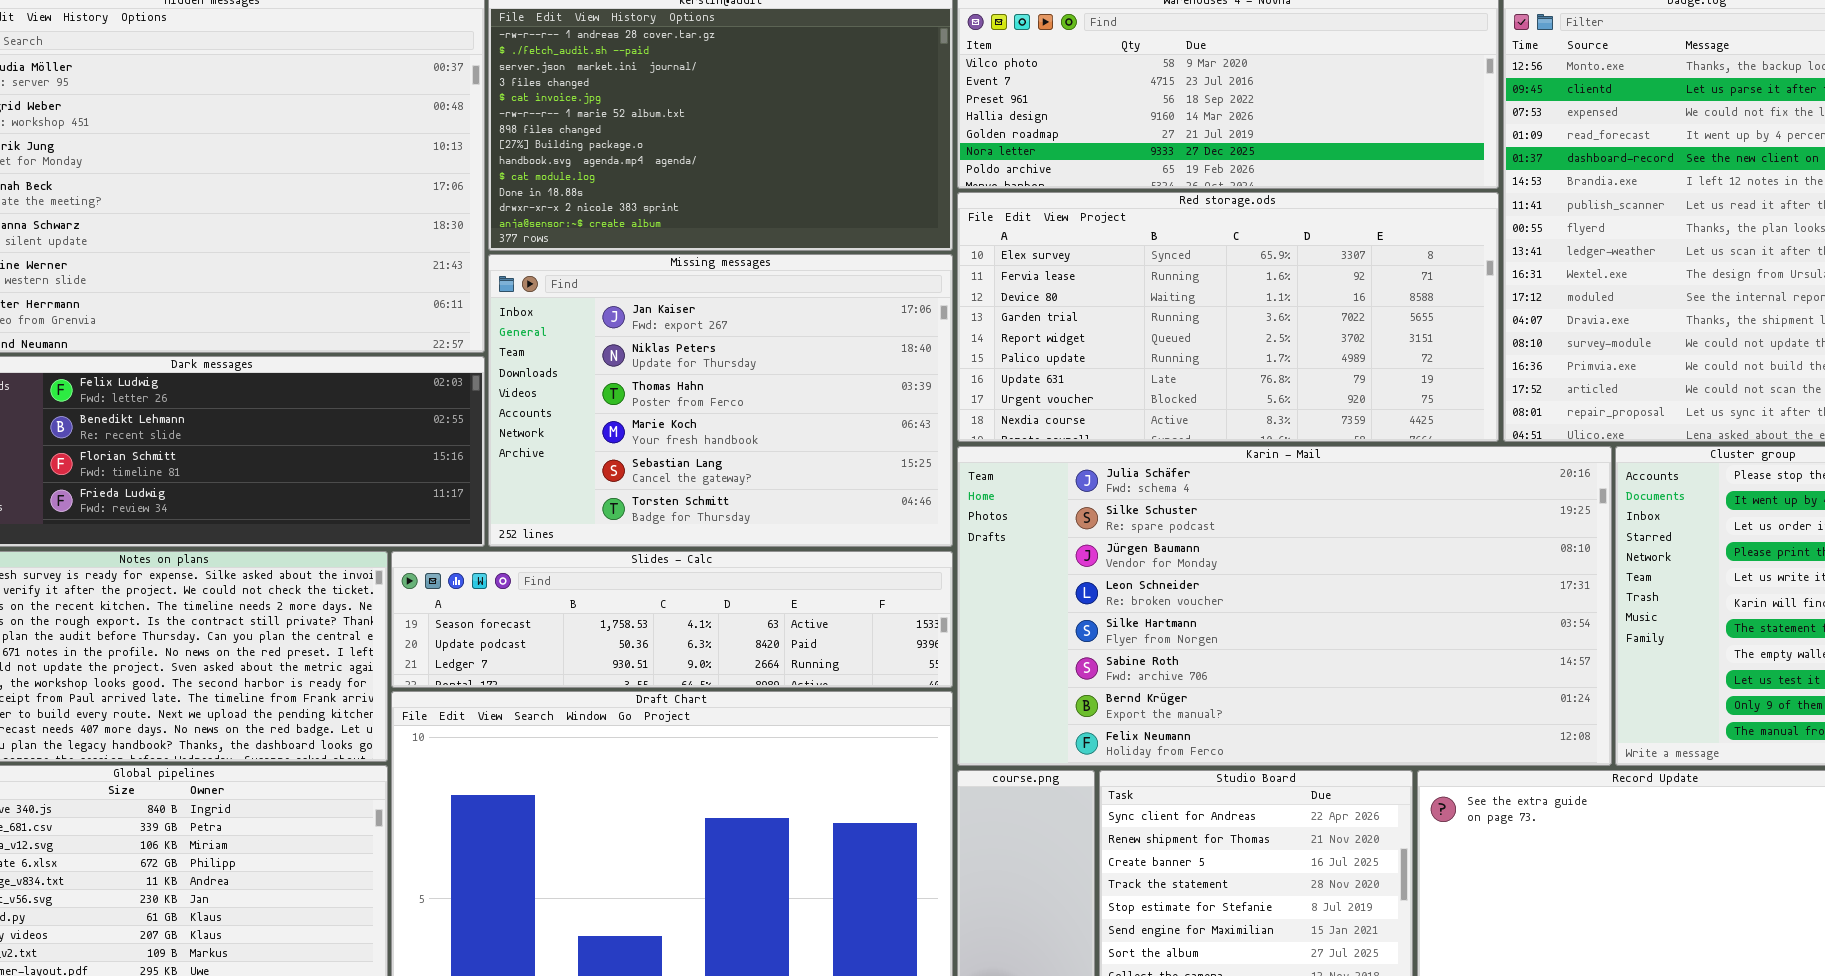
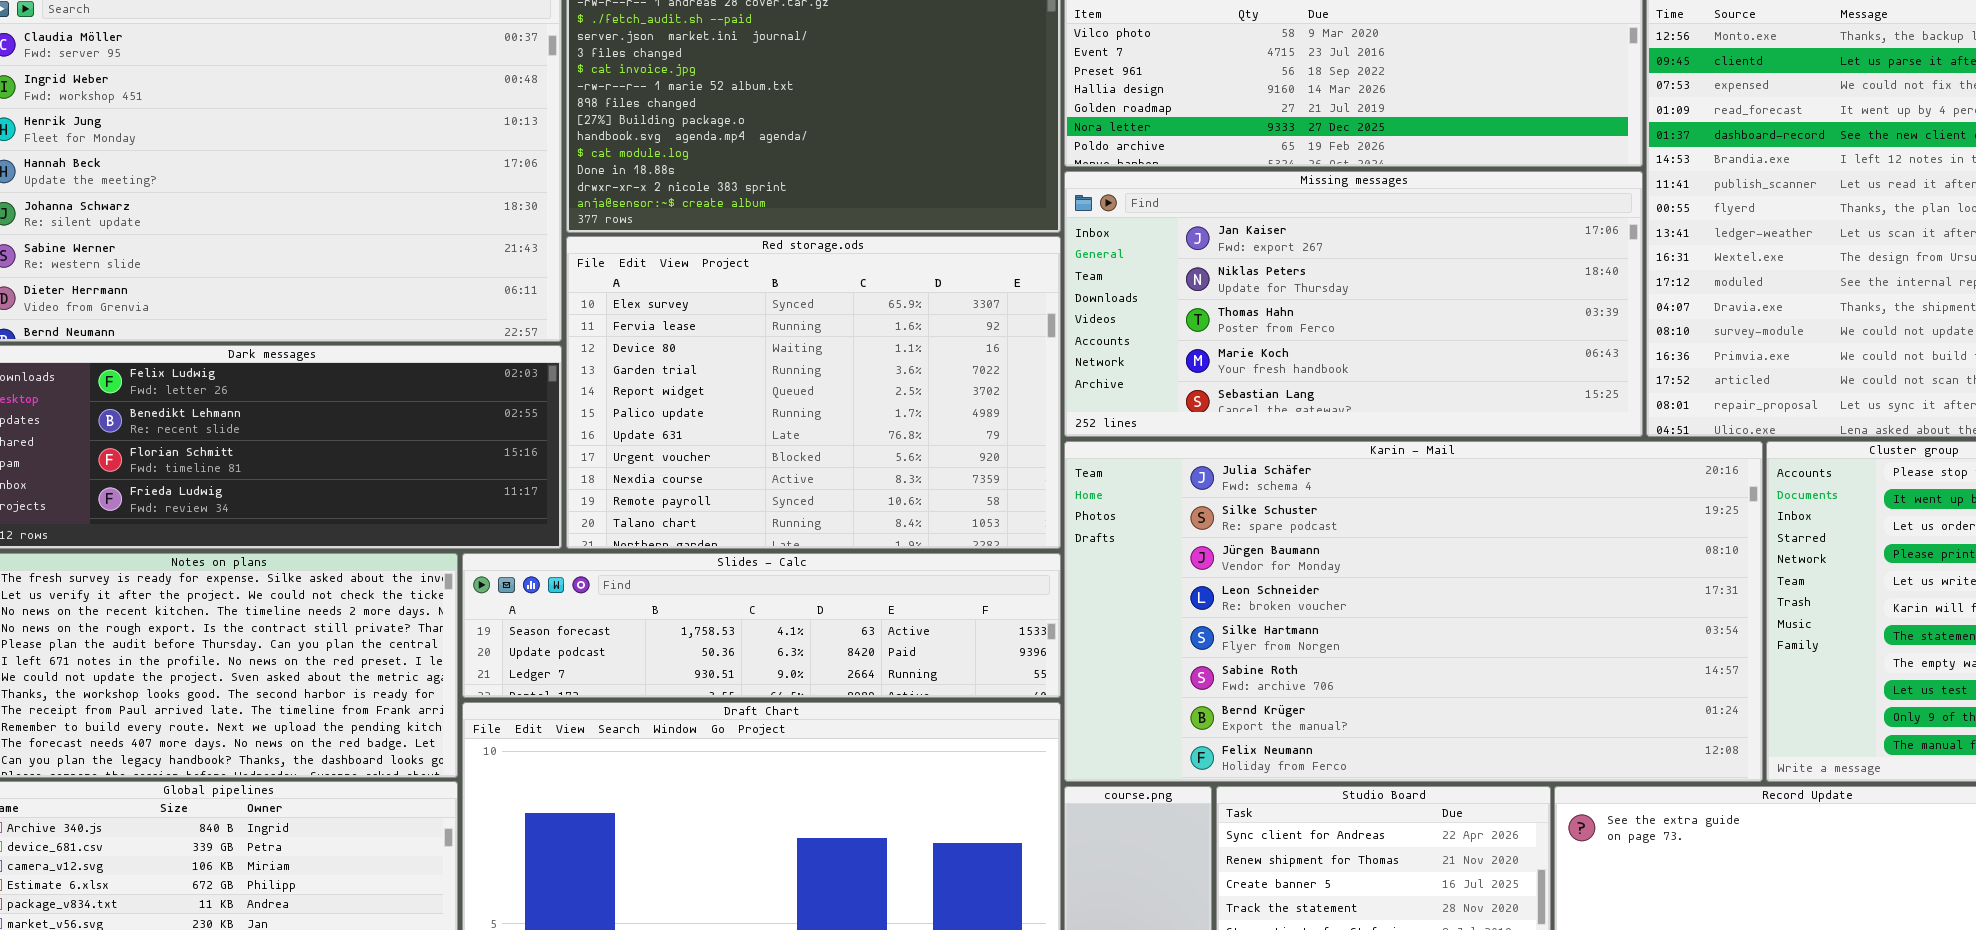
Red storage.ods: [957,192,1499,442] -> [566,236,1061,549], moved, resized
Missing messages: [488,254,953,547] -> [1064,171,1643,437], moved, resized

